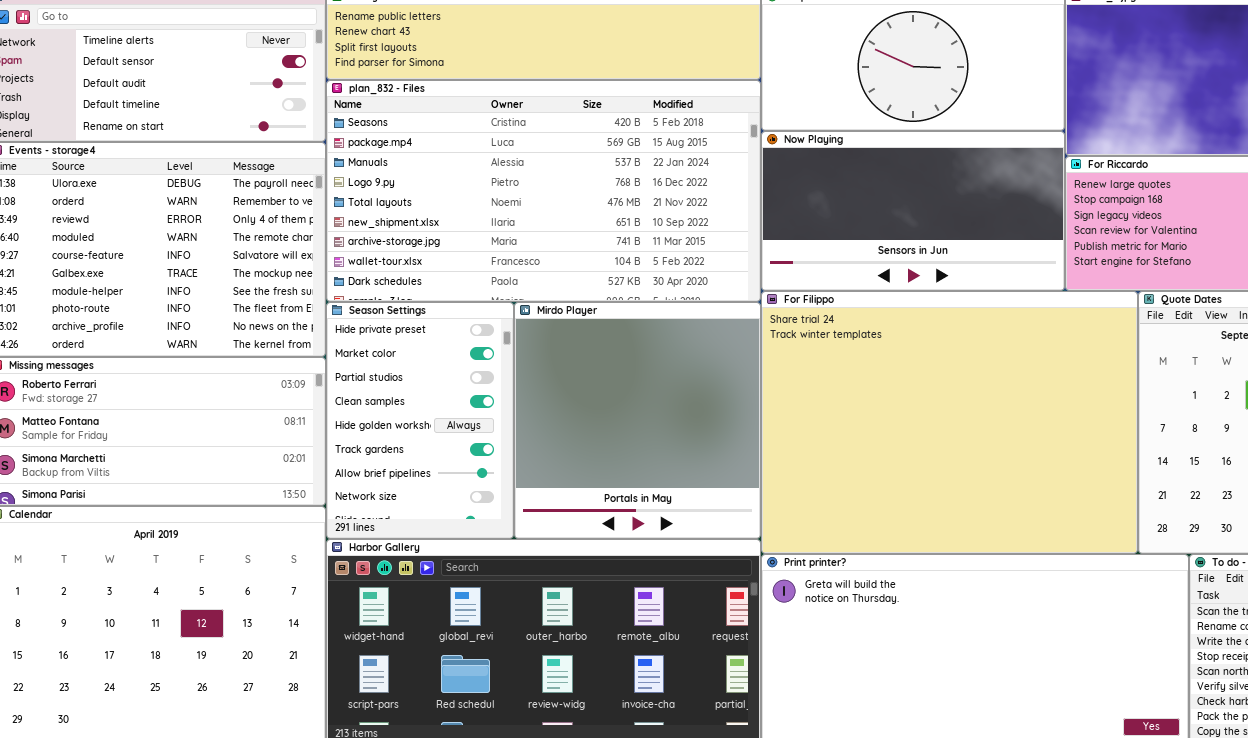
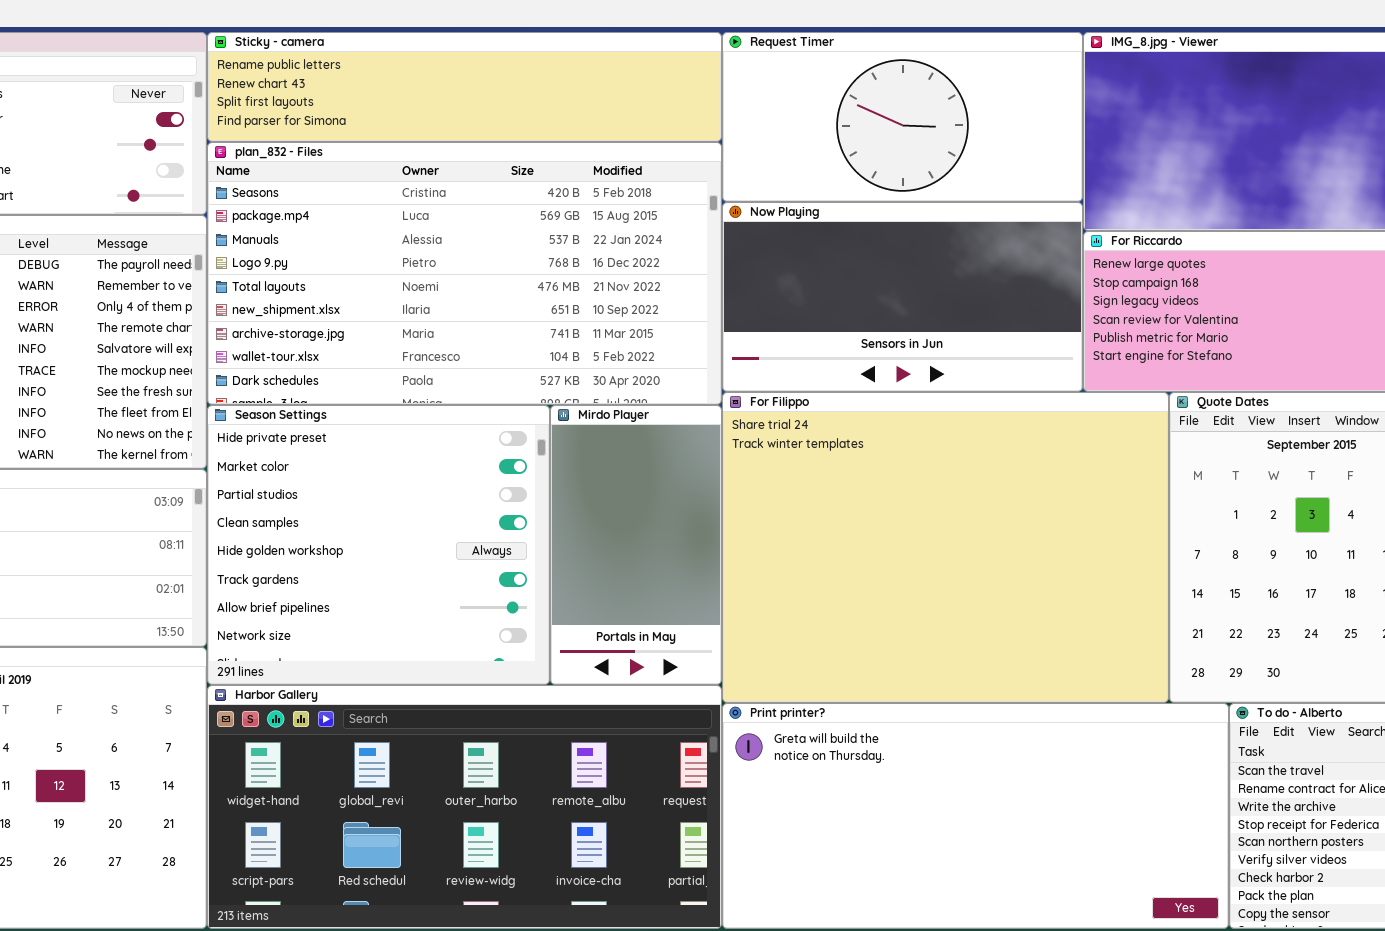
Season Settings: [326,302,514,539] -> [207,405,550,685], resized
Mirdo Player: [514,302,761,539] -> [550,405,722,685], resized

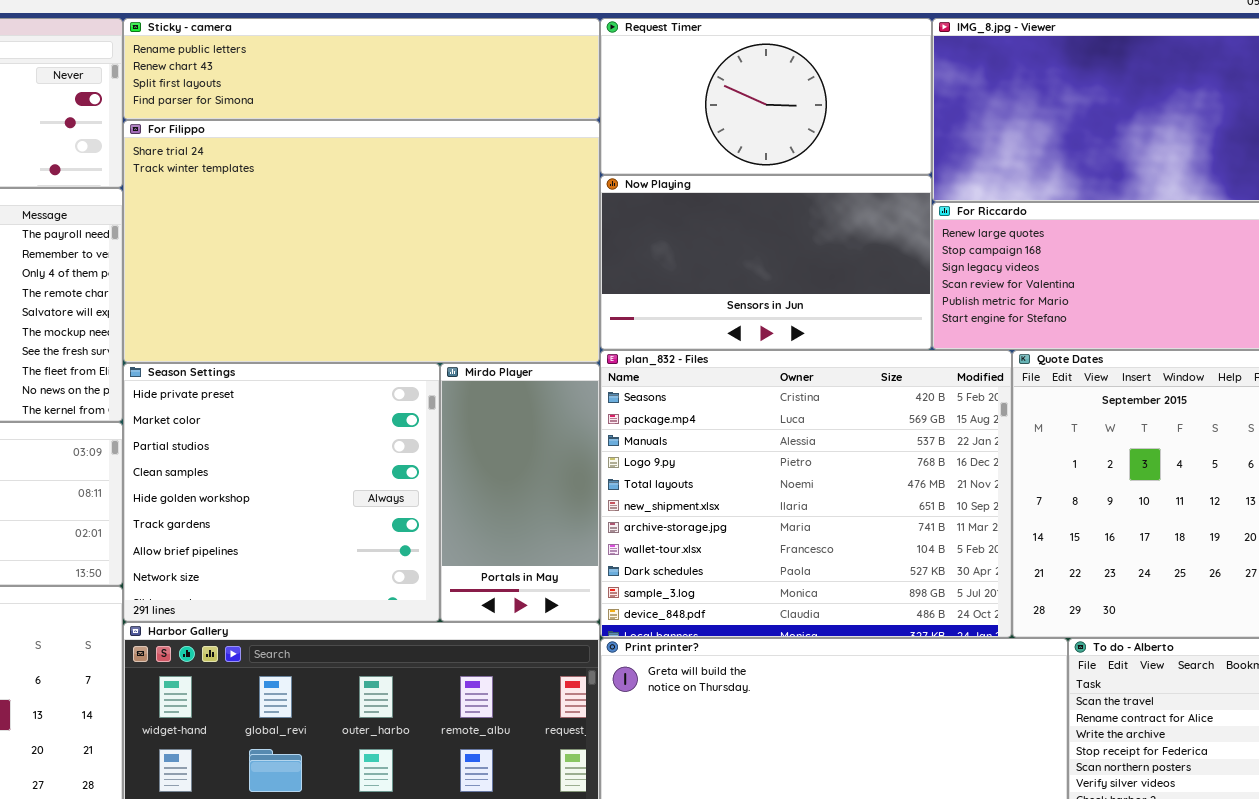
plan_832 - Files: [207,142,722,405] -> [600,350,1012,638], moved, resized
For Filippo: [722,392,1169,703] -> [123,120,600,363], moved, resized

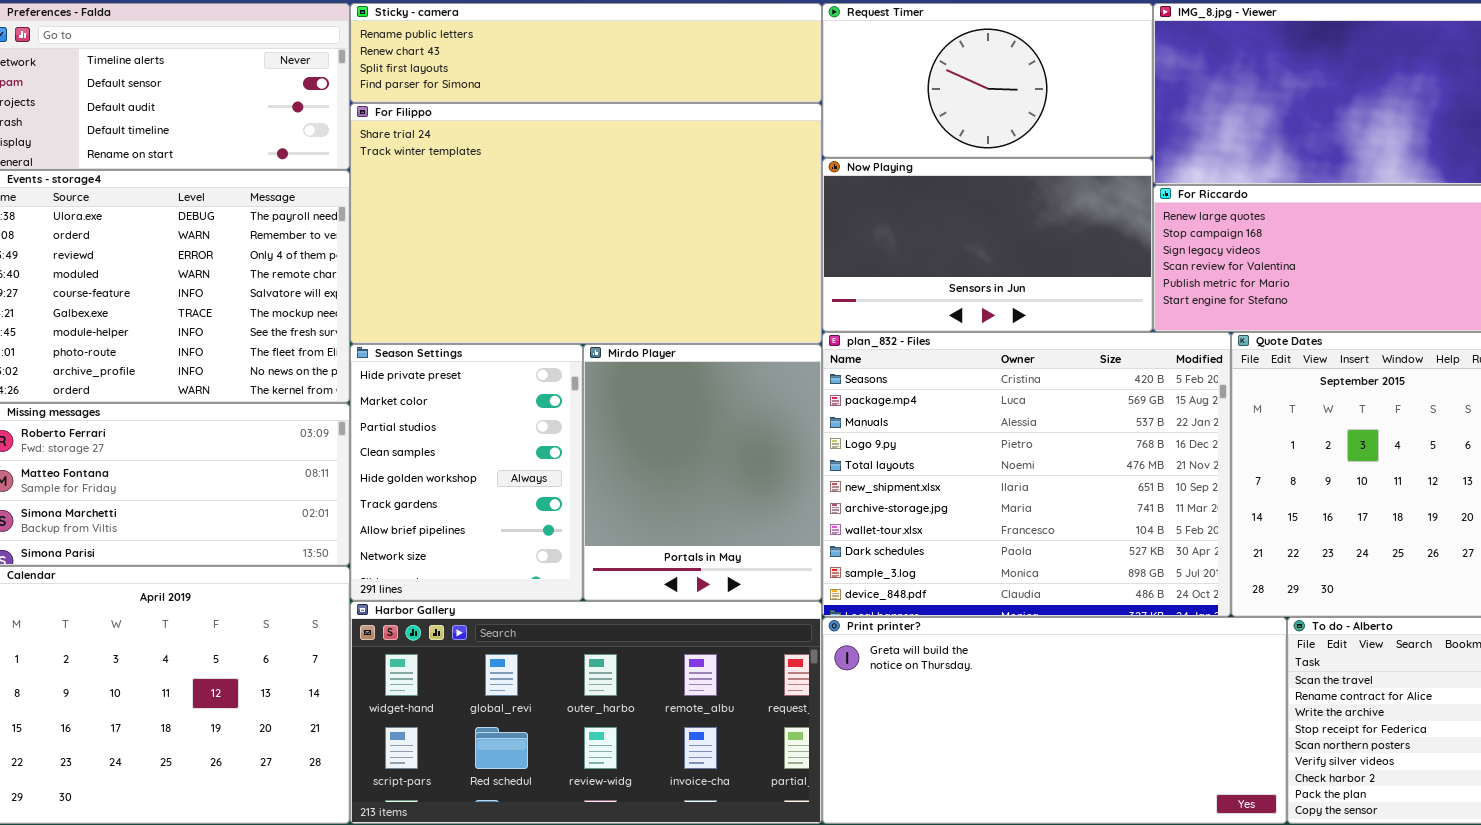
Season Settings: [123,363,440,622] -> [350,344,583,601], resized
Mirdo Player: [440,363,600,622] -> [583,344,822,601], resized

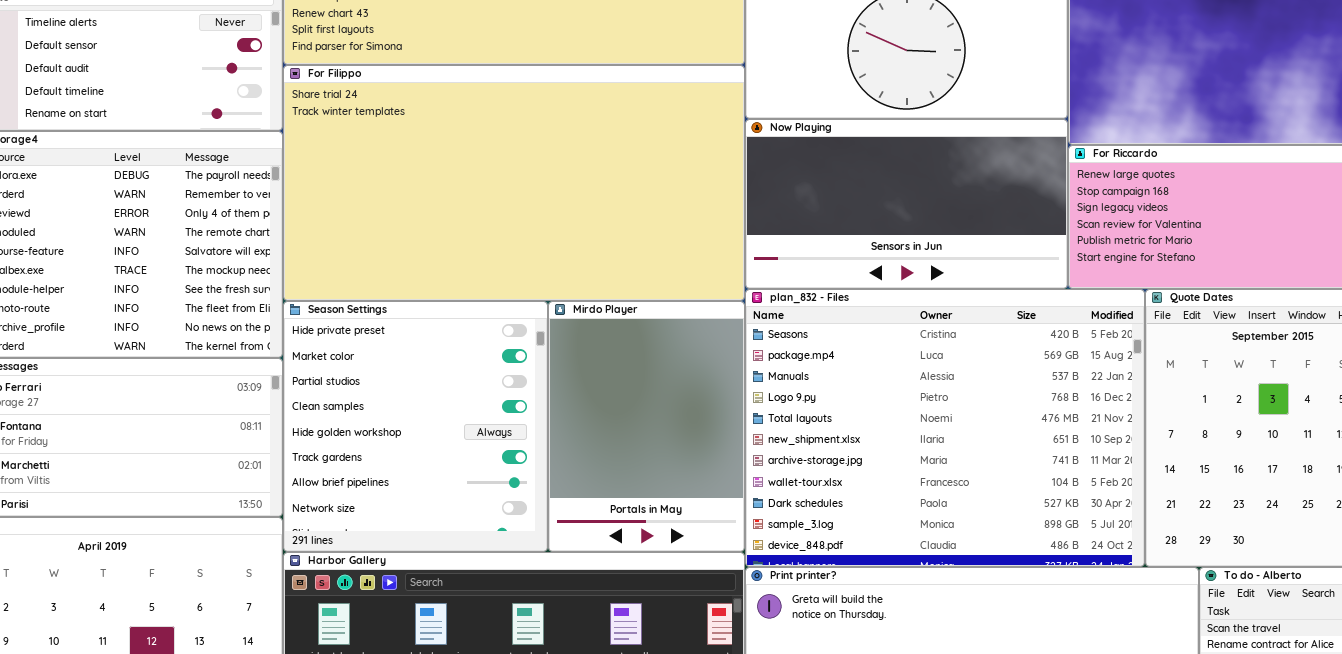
Season Settings: [350,344,583,601] -> [283,301,548,552], resized
Mirdo Player: [583,344,822,601] -> [548,301,745,552], resized

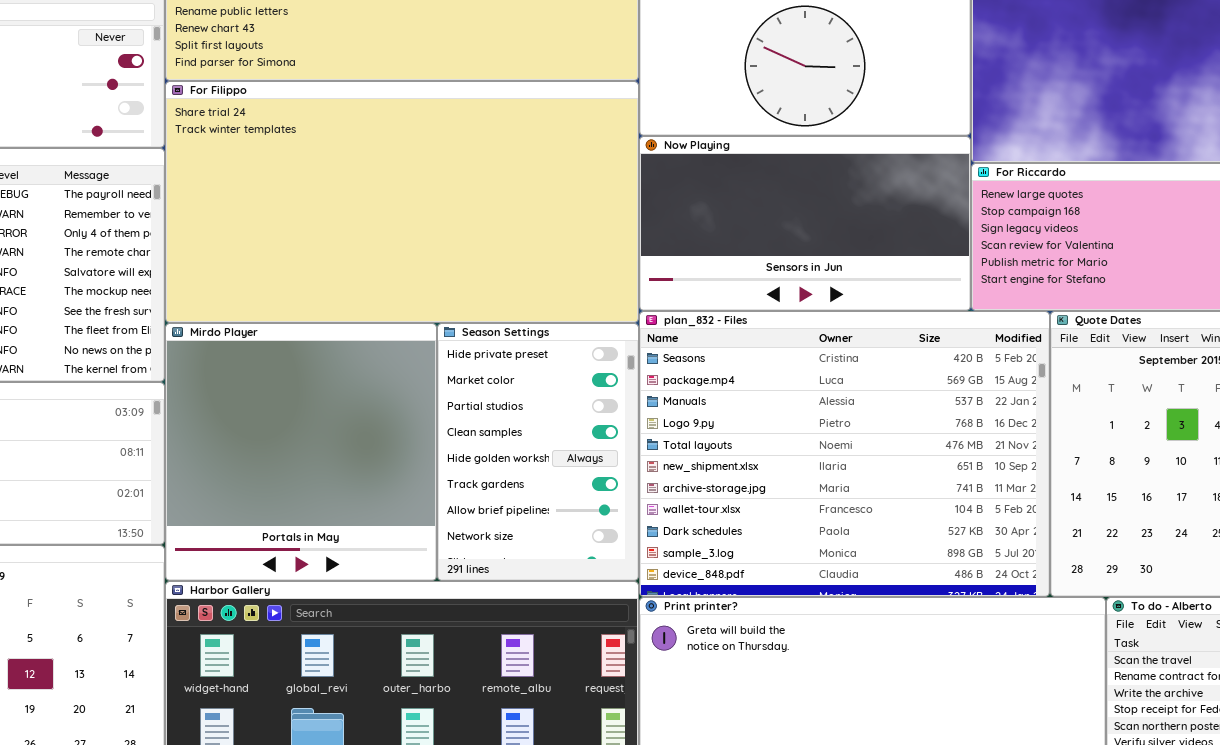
Season Settings: [283,301,548,552] -> [437,323,639,581], moved, resized
Mirdo Player: [548,301,745,552] -> [165,323,437,581], moved, resized

